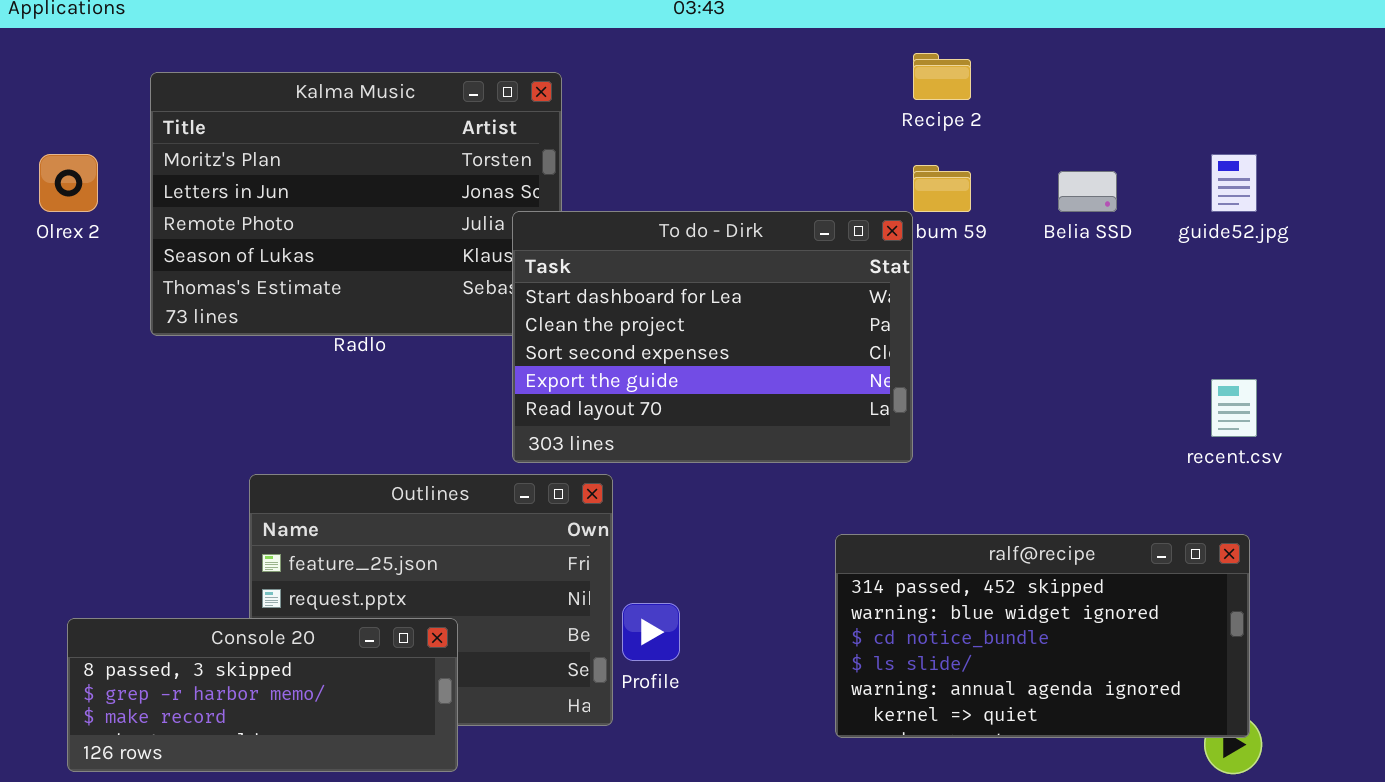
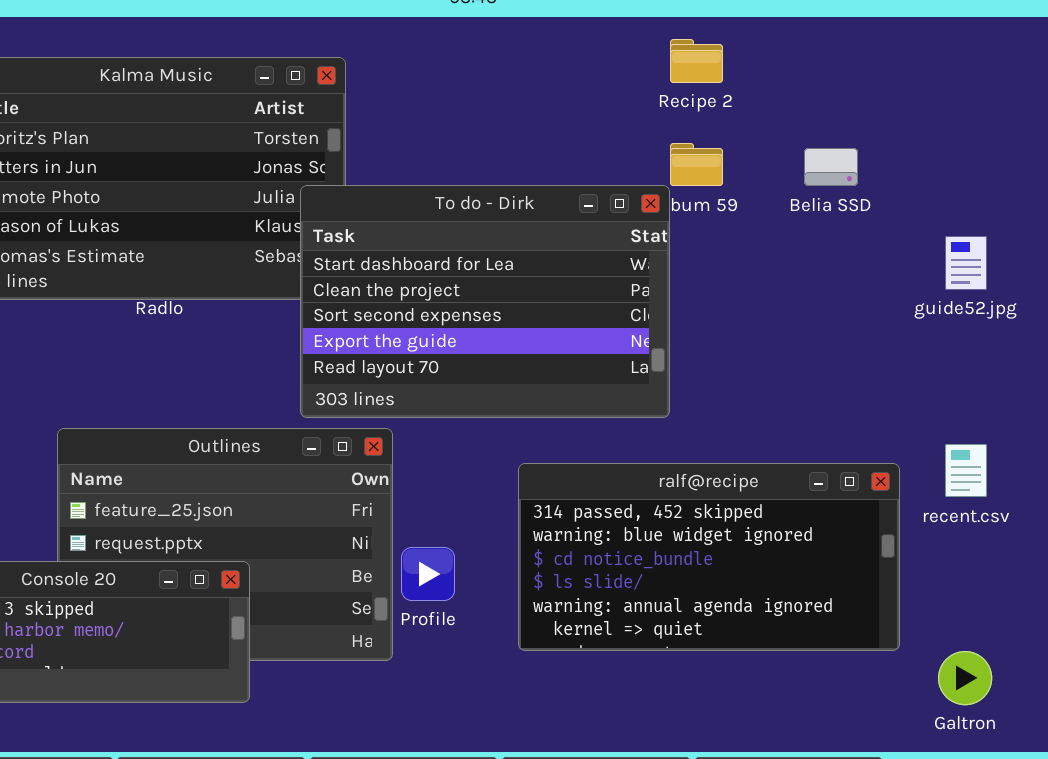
guide52.jpg: [1211,154,1257,212] -> [945,236,987,290], moved
recent.csv: [1211,379,1257,437] -> [945,444,987,497], moved
ralf@recipe: [835,534,1250,738] -> [518,463,900,651], moved

